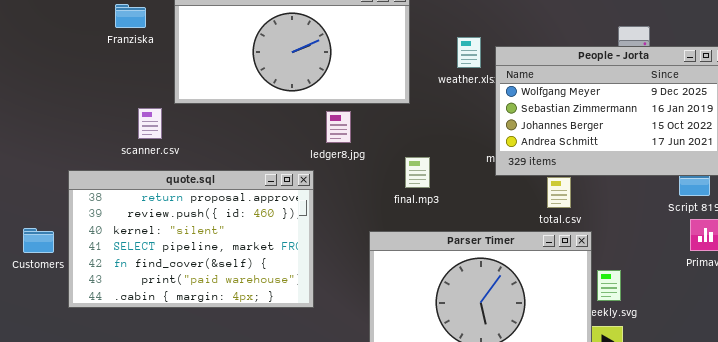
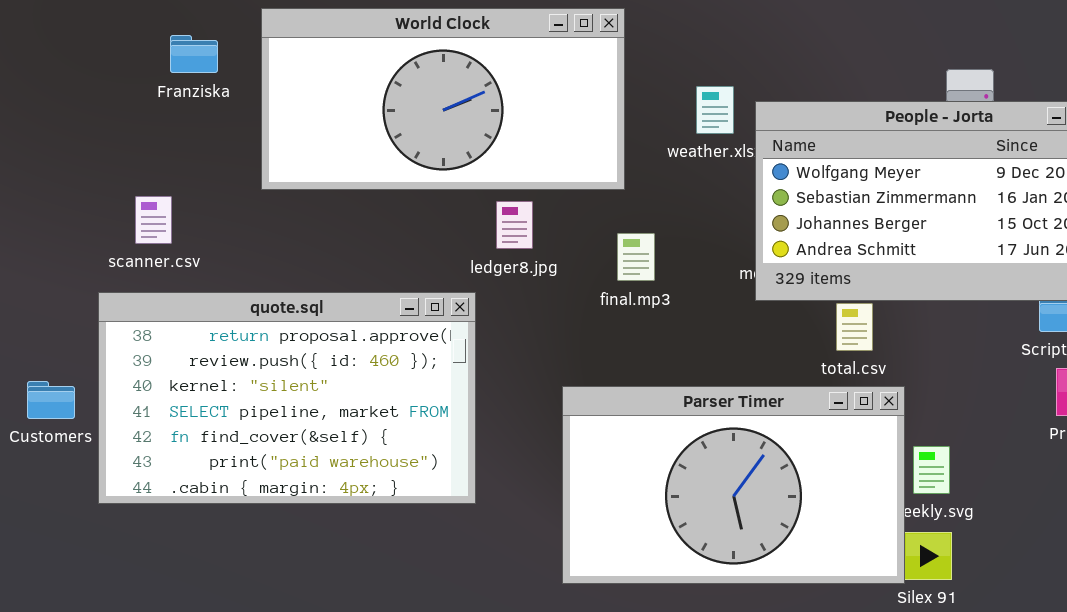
scanner.csv: [138,108,162,139] -> [135,196,172,244], moved
final.mp3: [405,157,430,188] -> [617,233,655,281], moved

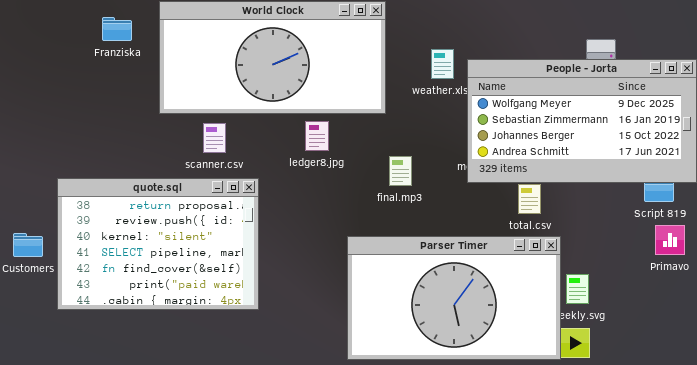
scanner.csv: [135,196,172,244] -> [203,123,226,153], moved
final.mp3: [617,233,655,281] -> [389,156,412,186], moved
quote.sql: [98,292,476,504] -> [57,178,259,310], resized

